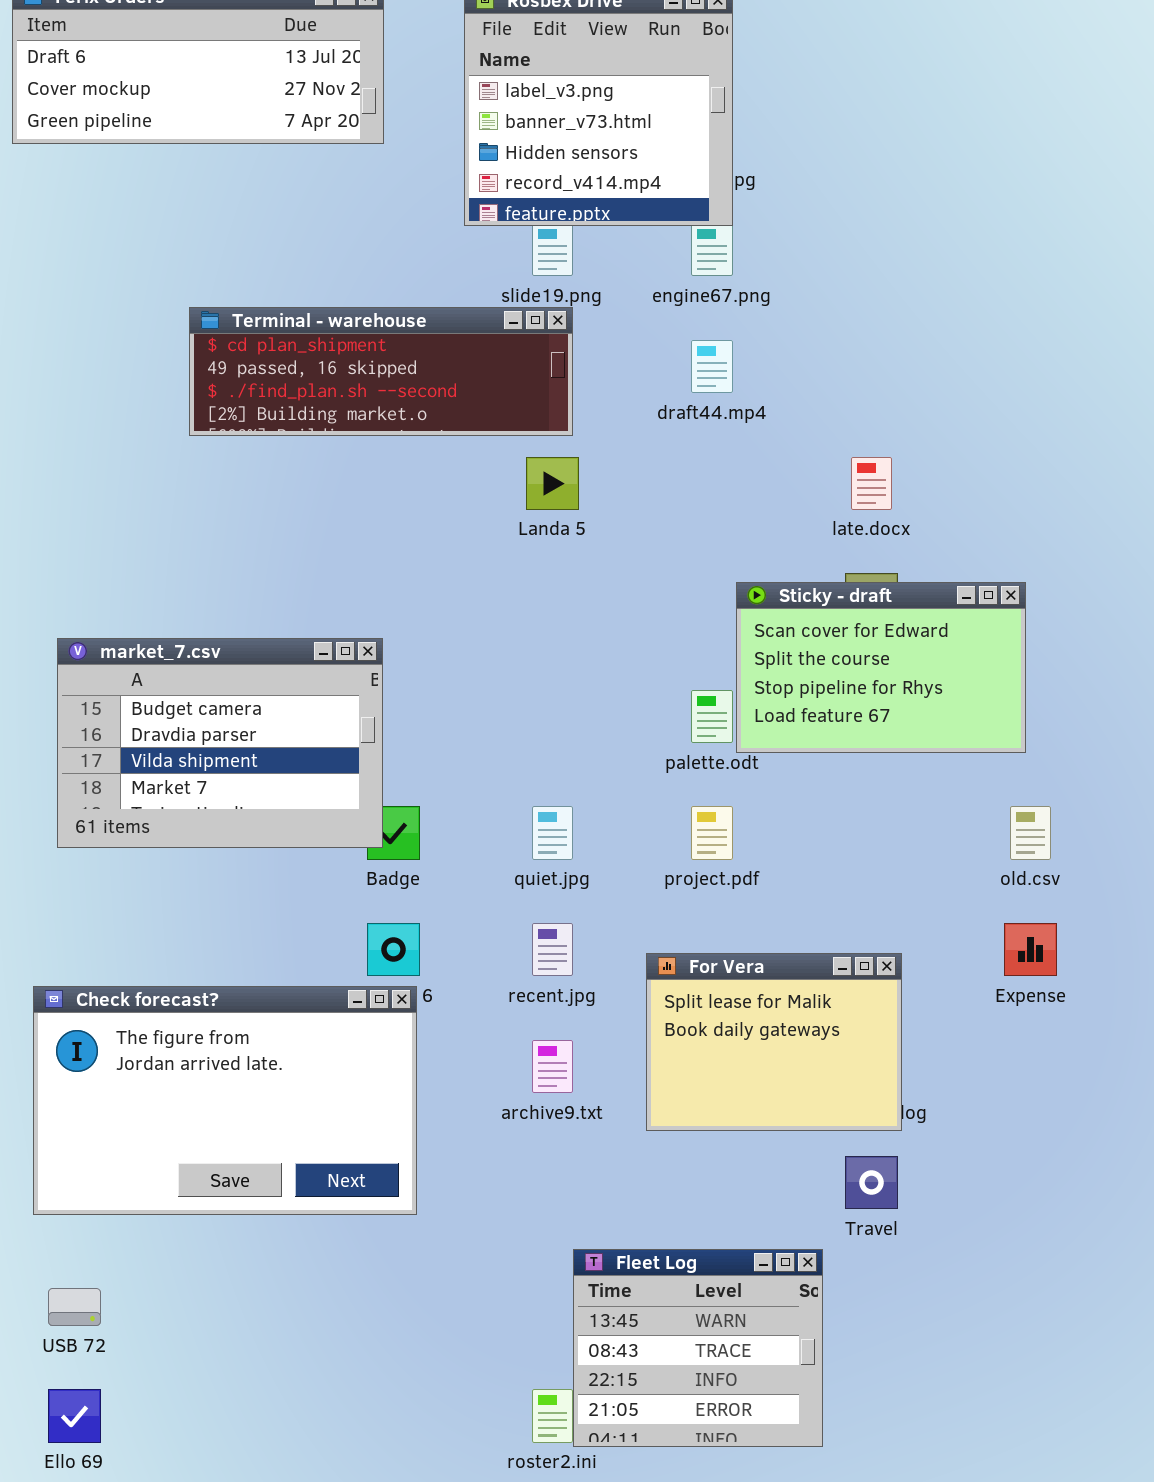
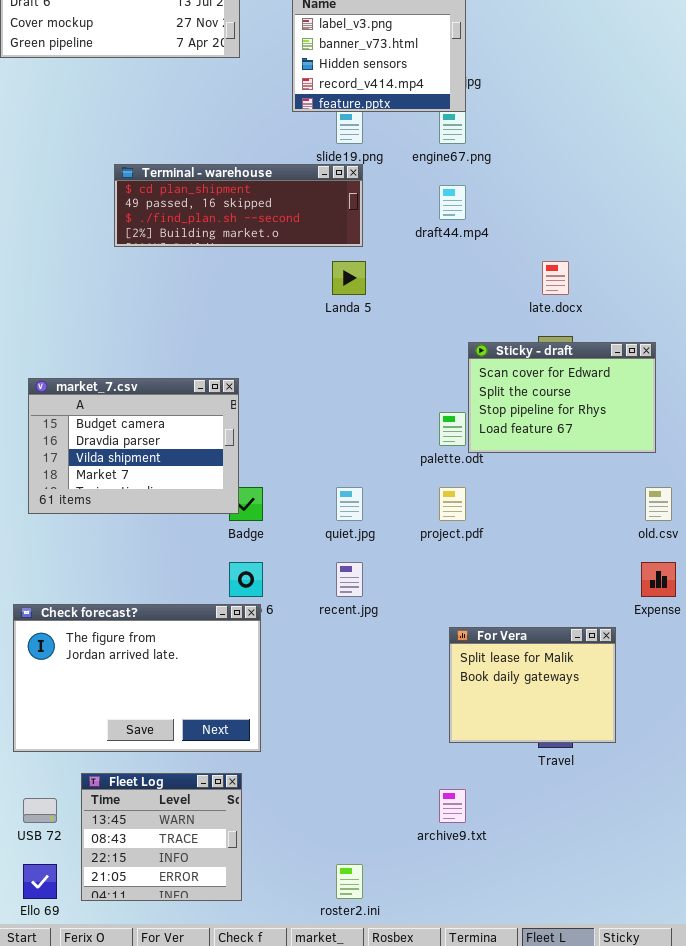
For Vera: [646,953,902,1131] -> [449,627,616,743], moved
archive9.txt: [532,1040,573,1093] -> [439,789,466,823], moved
Fleet Log: [573,1249,823,1447] -> [81,773,242,901], moved

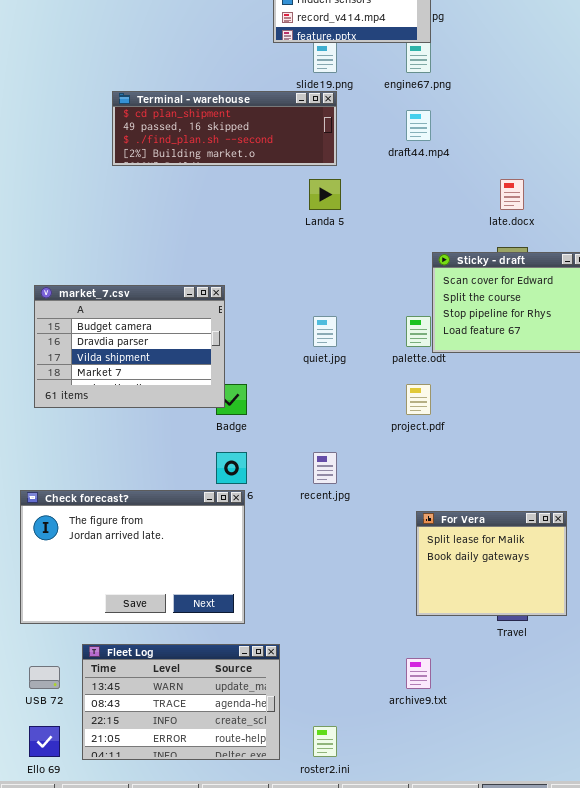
quiet.jpg: [336,487,363,521] -> [313,316,337,347], moved
Fleet Log: [81,773,242,901] -> [82,644,280,760], resized

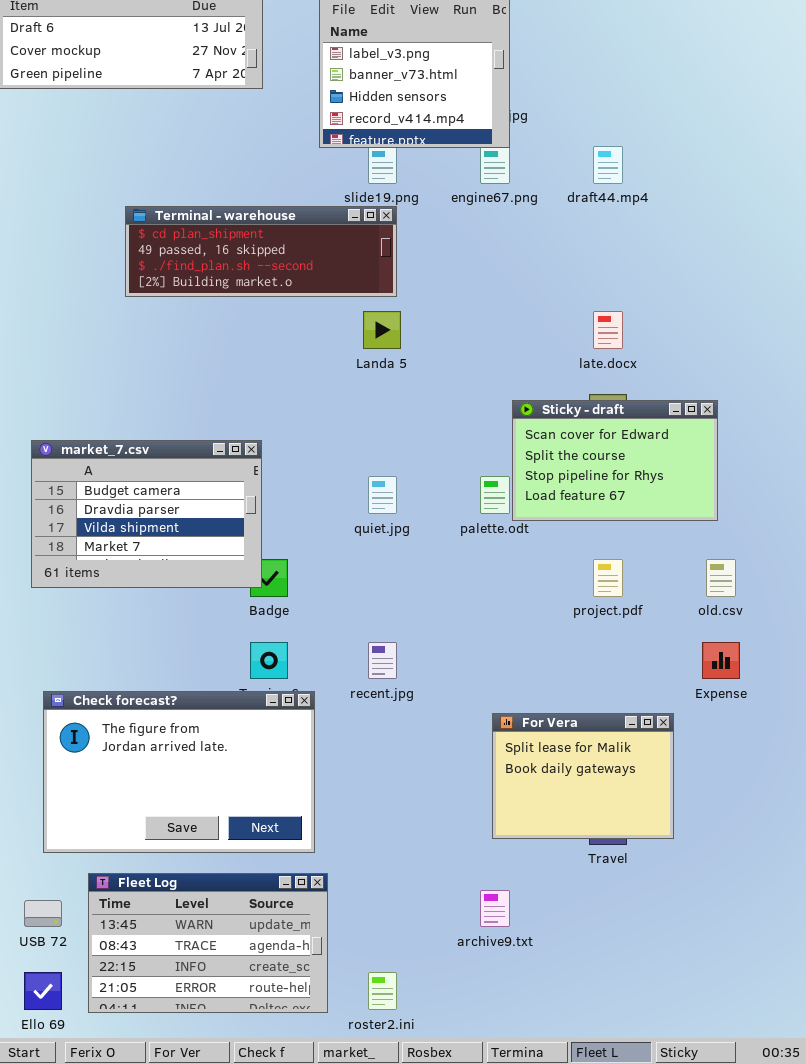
draft44.mp4: [406,110,431,141] -> [593,146,623,184], moved
project.pdf: [406,384,431,415] -> [593,559,623,597], moved
Check forecast?: [20,490,245,624] -> [43,691,315,853], moved

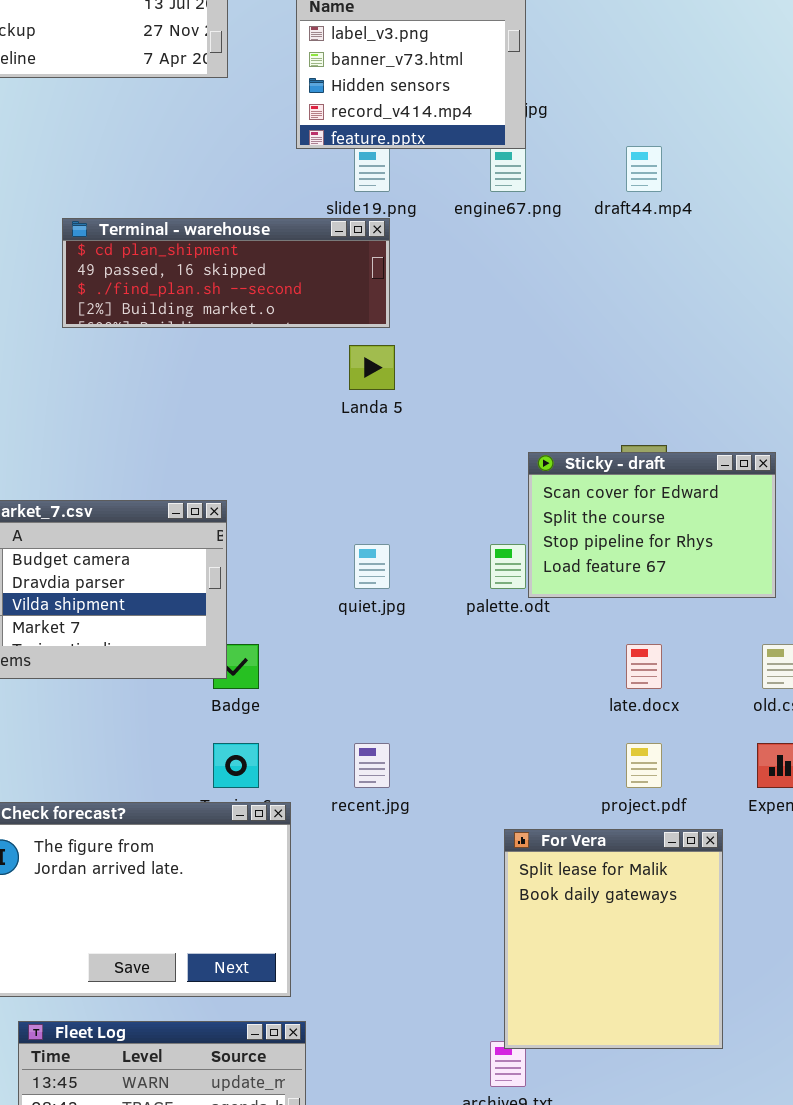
late.docx: [593,311,623,349] -> [626,644,662,689], moved
project.pdf: [593,559,623,597] -> [626,743,662,788], moved
For Vera: [492,713,674,839] -> [504,829,723,1049], resized

